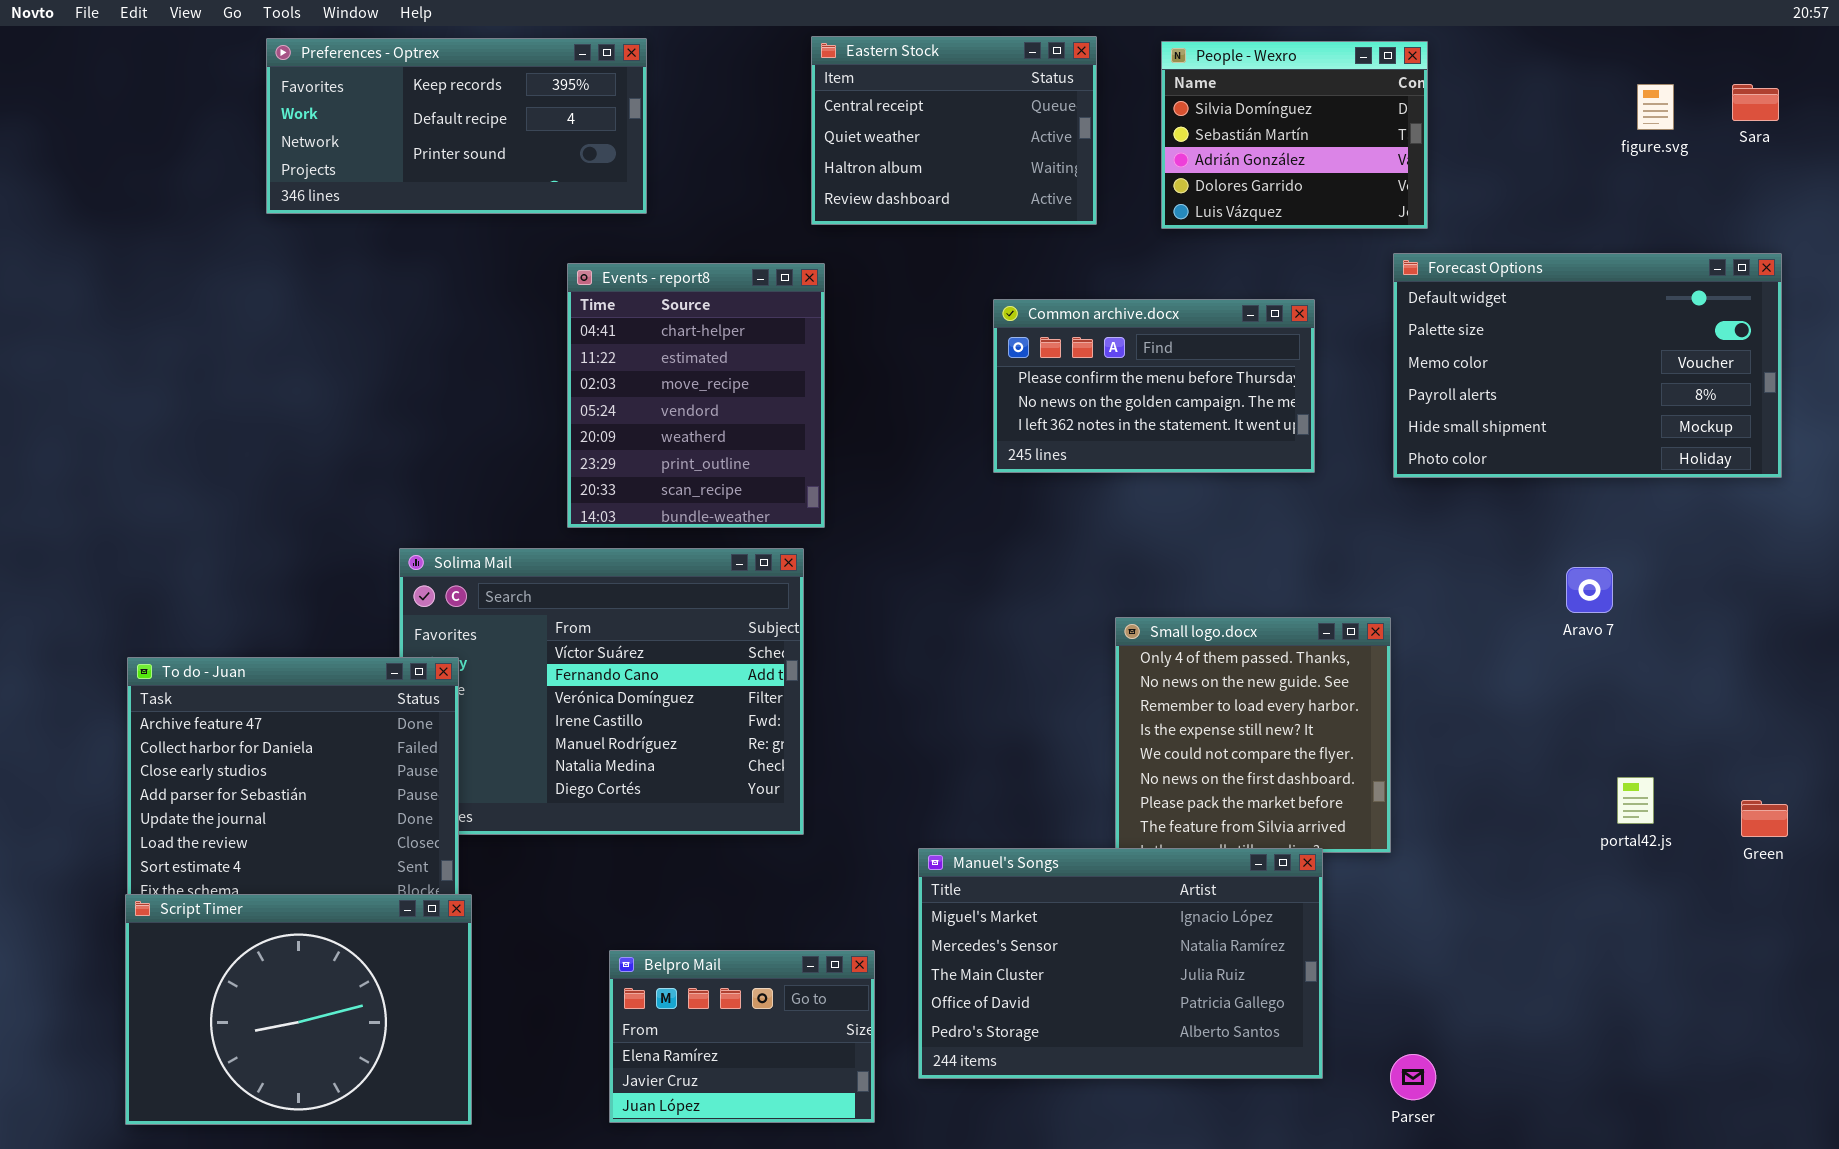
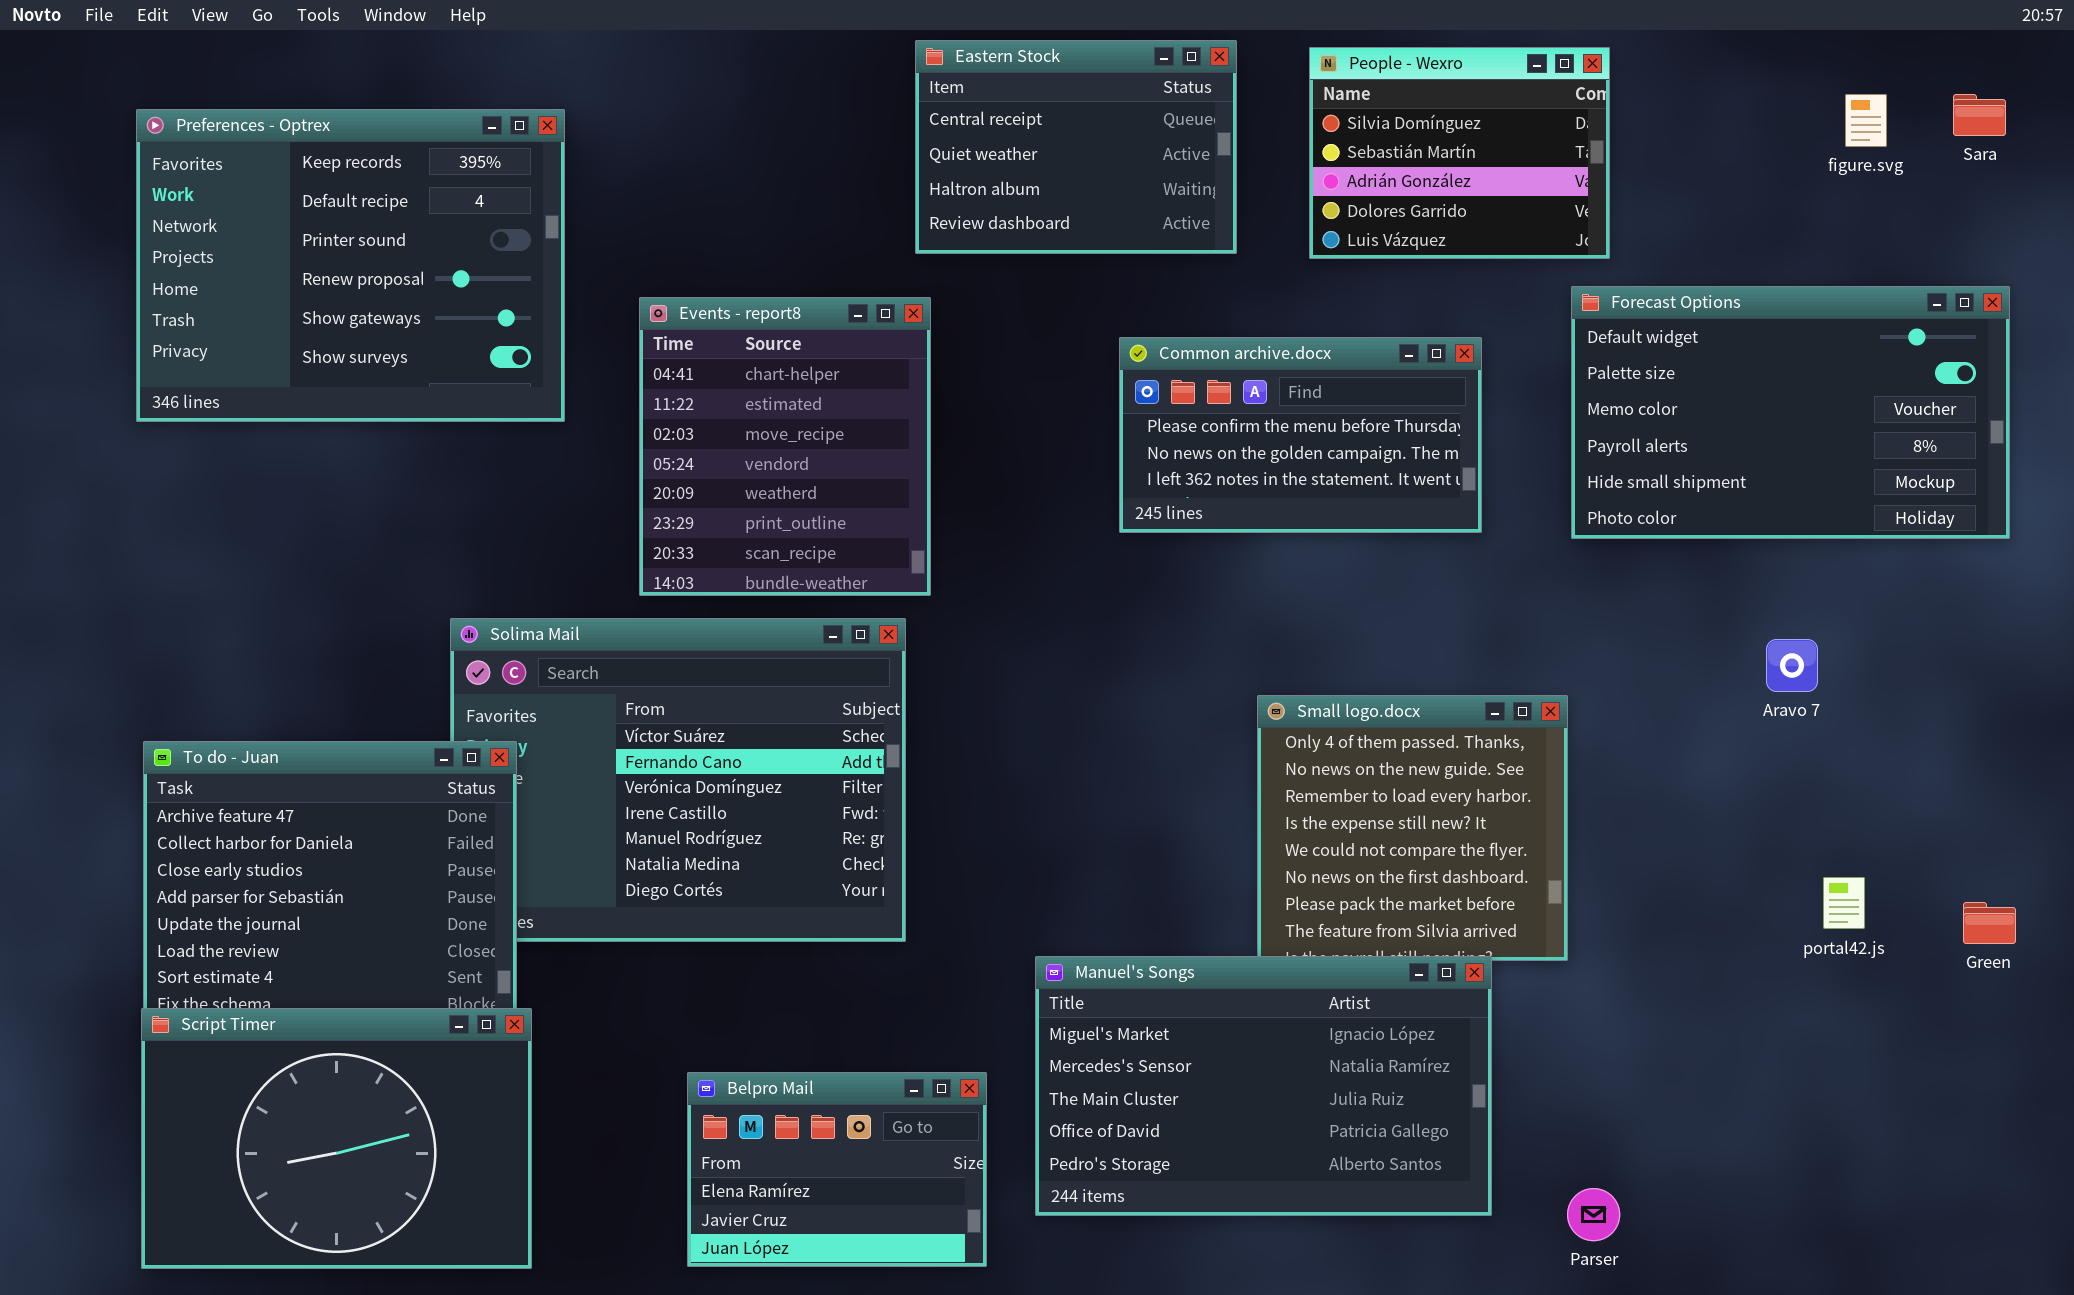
Preferences - Optrex: [266,38,647,214] -> [136,109,565,422], moved, resized

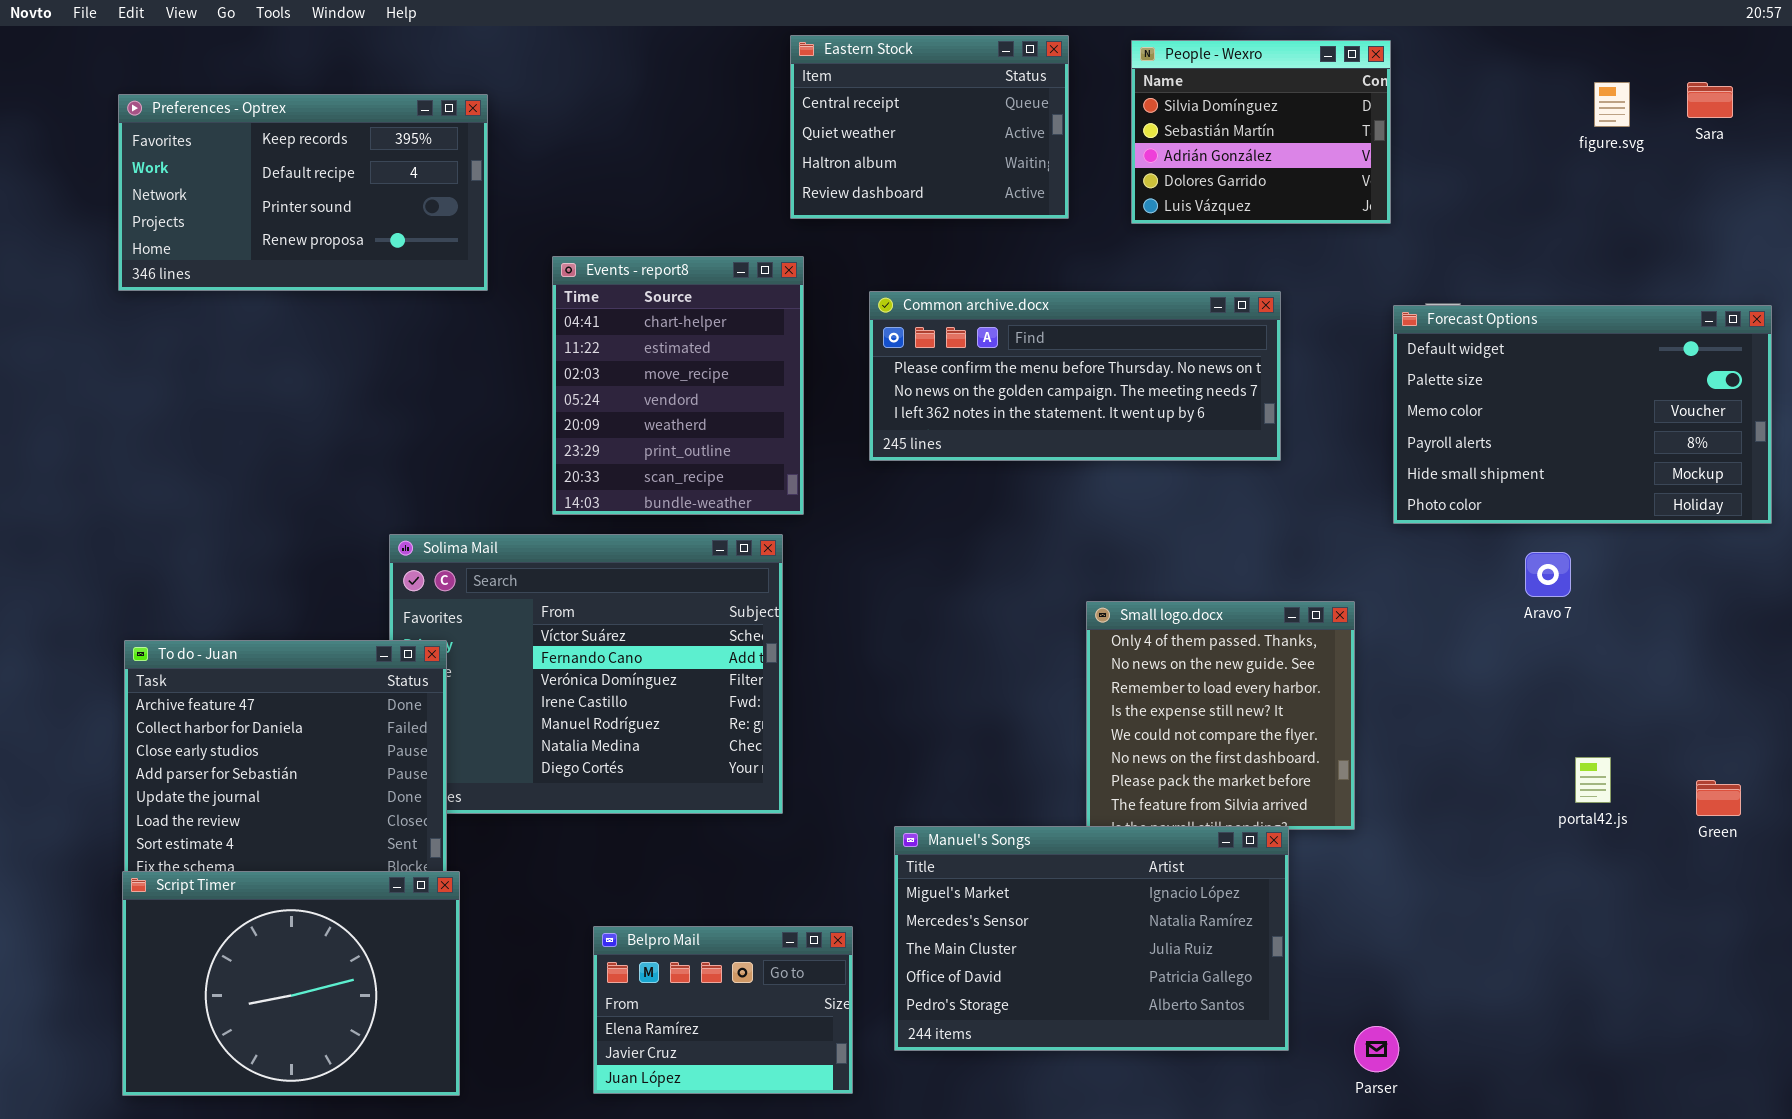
Preferences - Optrex: [136,109,565,422] -> [118,94,488,291], resized
Forecast Options: [1571,286,2010,539] -> [1393,305,1772,524], moved
Common archive.docx: [1119,337,1482,533] -> [869,291,1281,461], resized

